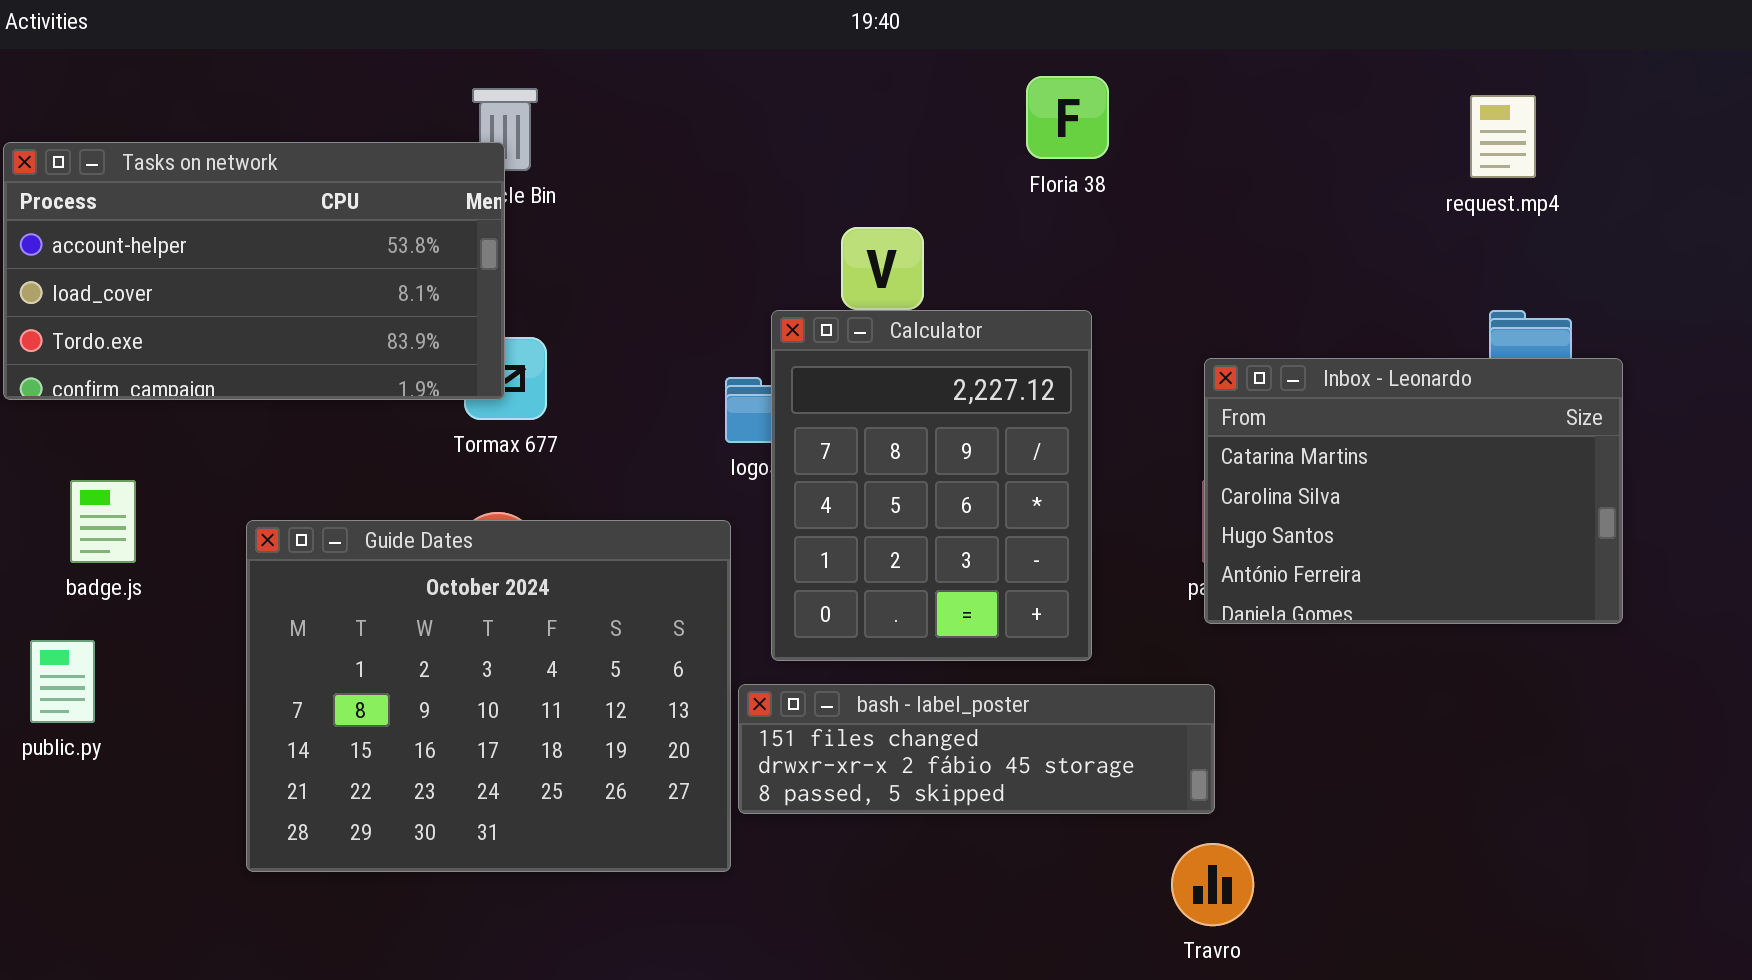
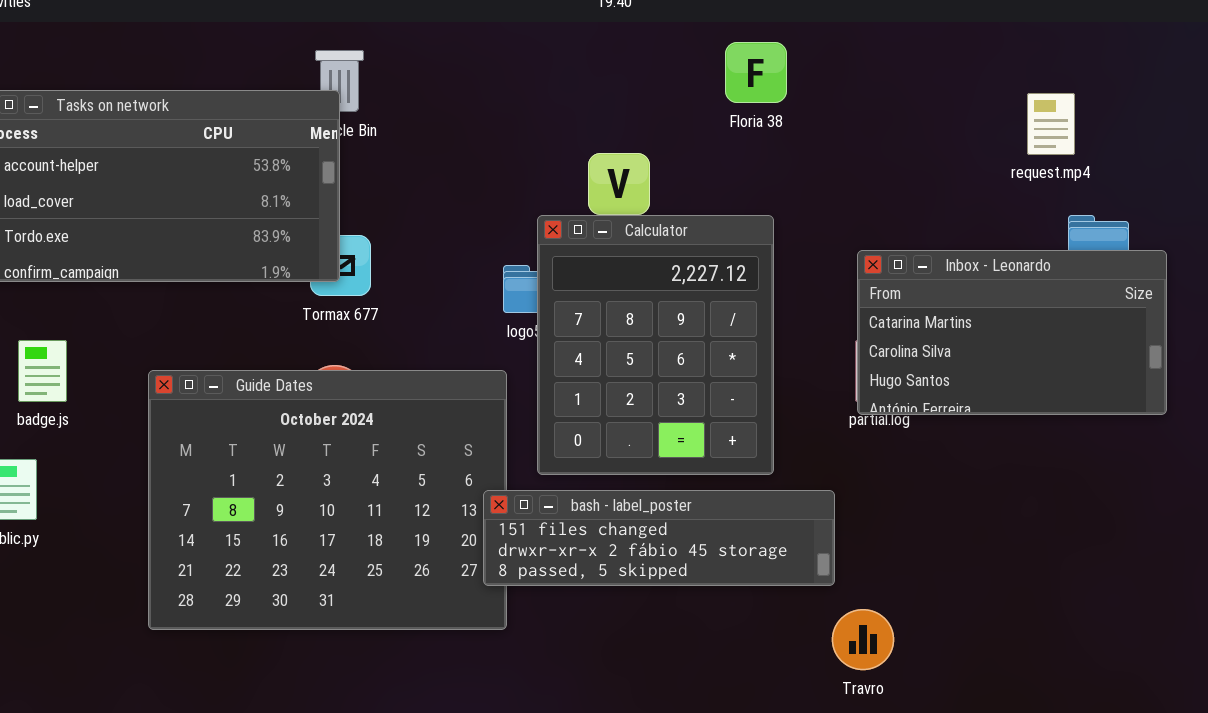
request.mp4: [1470,95,1536,178] -> [1027,93,1075,155], moved
Inbox - Leonardo: [1204,358,1623,624] -> [857,250,1167,415], resized
bash - label_poster: [738,684,1215,814] -> [483,490,835,586], moved

